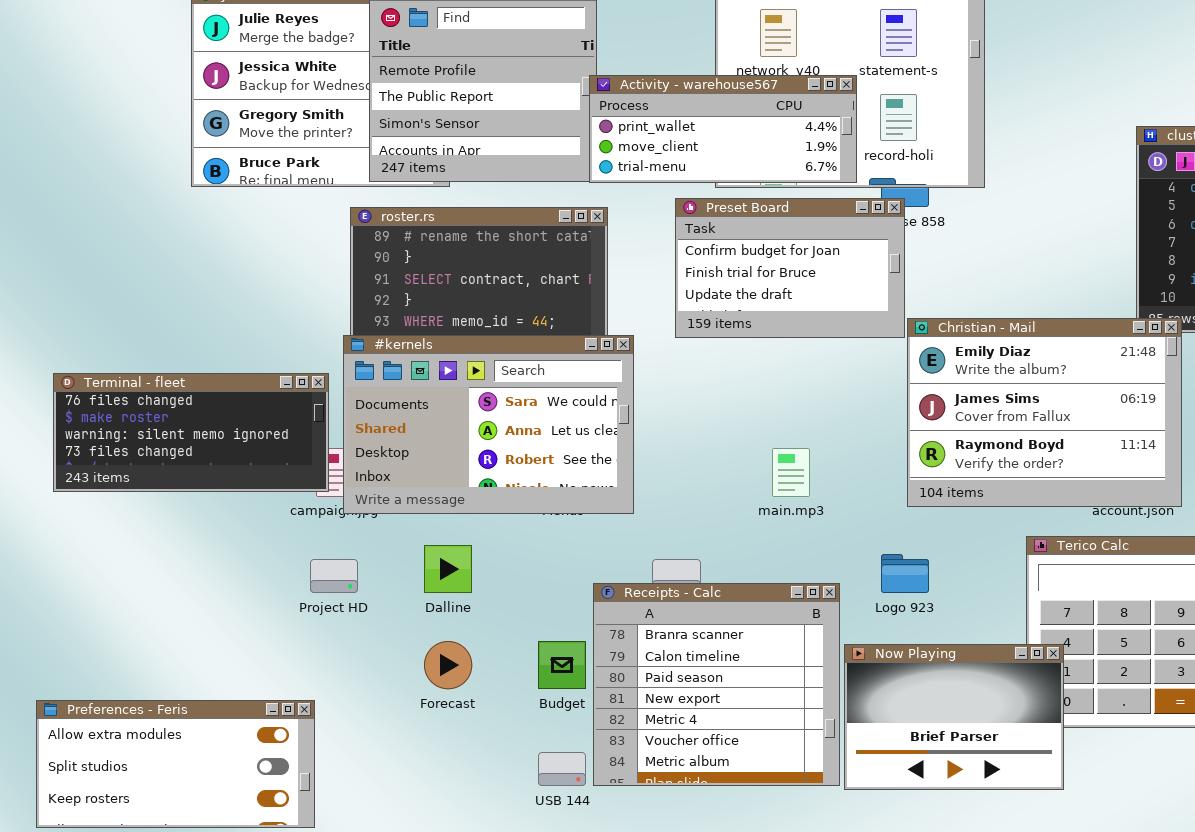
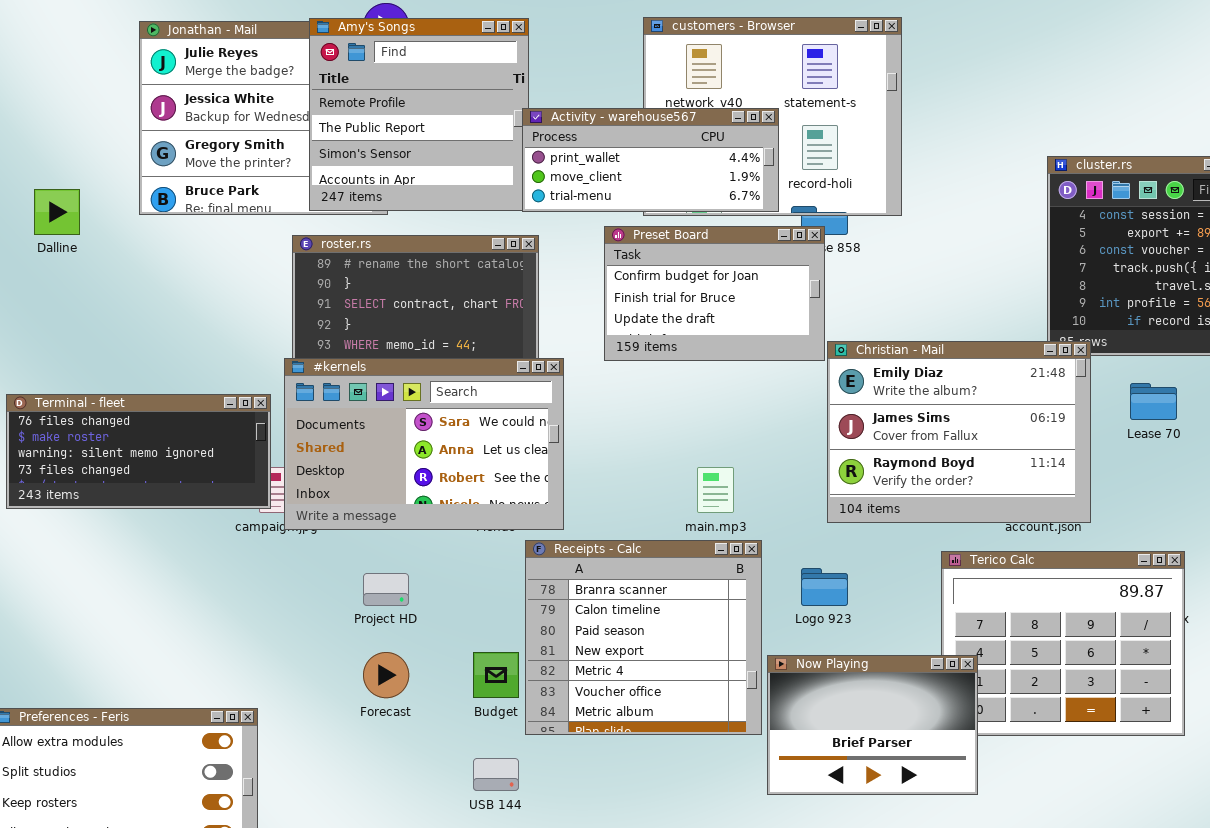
Dalline: [424,545,472,593] -> [34,189,80,235], moved
Project HD: [310,559,358,593] -> [363,573,409,606], moved
Receipts - Calc: [593,583,840,786] -> [525,540,762,735], moved

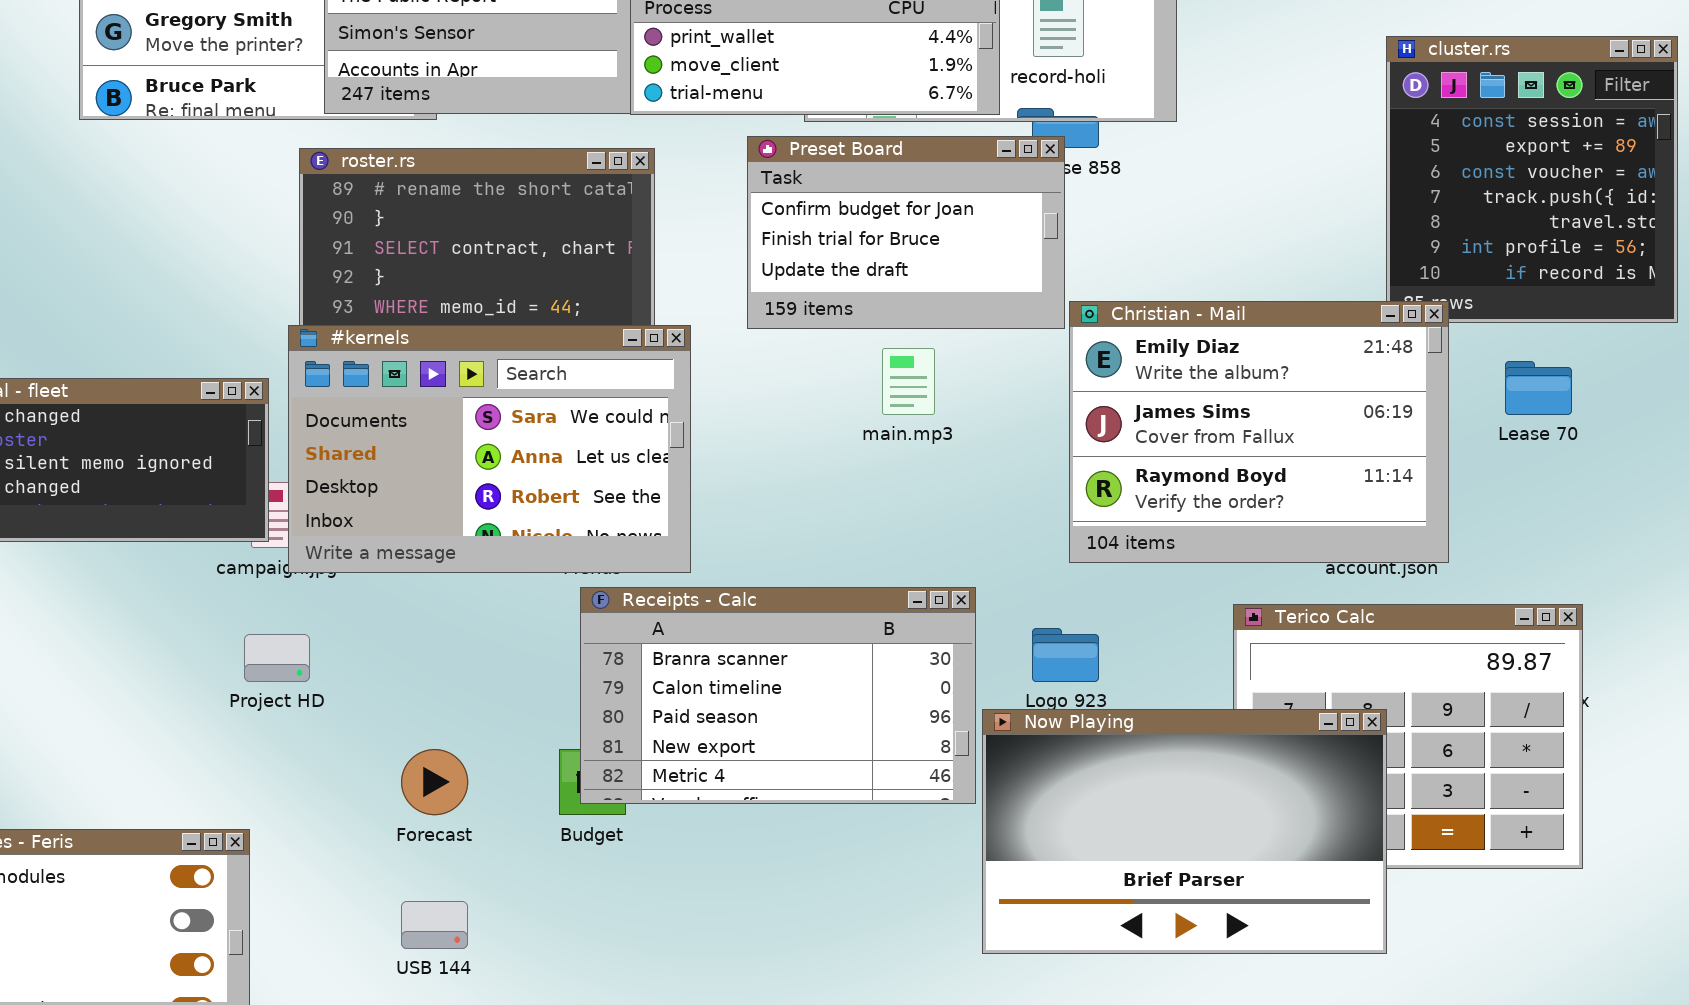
main.mp3: [697,467,734,513] -> [882,348,935,415], moved
Receipts - Calc: [525,540,762,735] -> [580,587,976,804], resized
Project HD: [363,573,409,606] -> [244,634,310,682], moved
Now Playing: [767,655,978,795] -> [982,709,1387,954], resized
USB 144: [473,758,519,791] -> [401,901,468,949], moved

